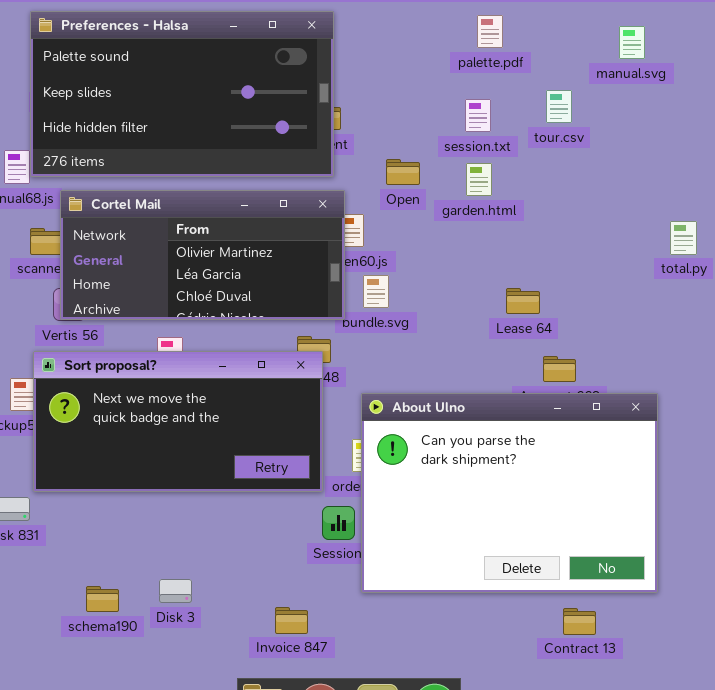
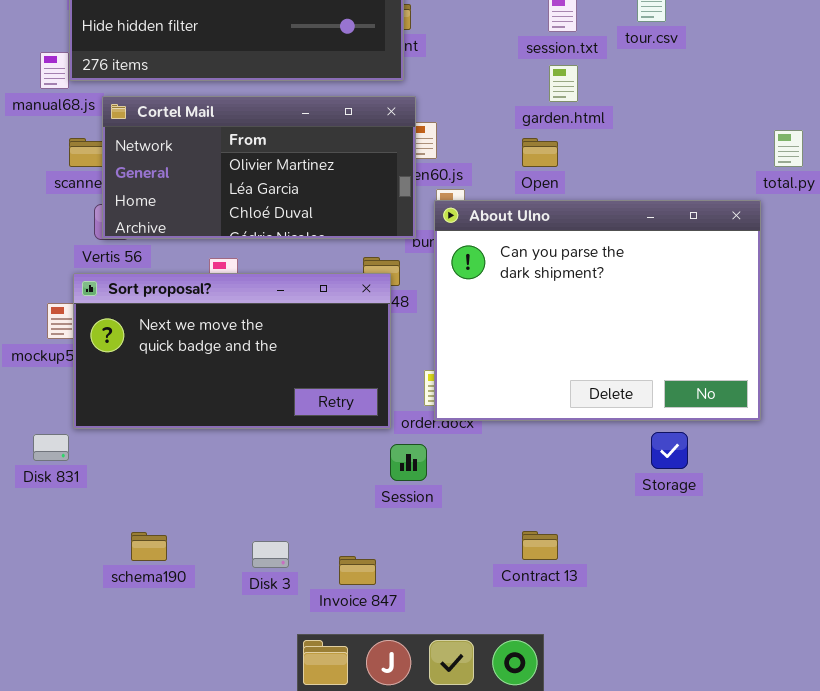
Open: [386,159,420,185] -> [522,138,558,167], moved
About Ulno: [361,393,658,593] -> [434,200,761,421], moved
Disk 3: [159,579,192,603] -> [252,541,289,568], moved
Contract 13: [563,608,596,635] -> [522,531,558,560], moved

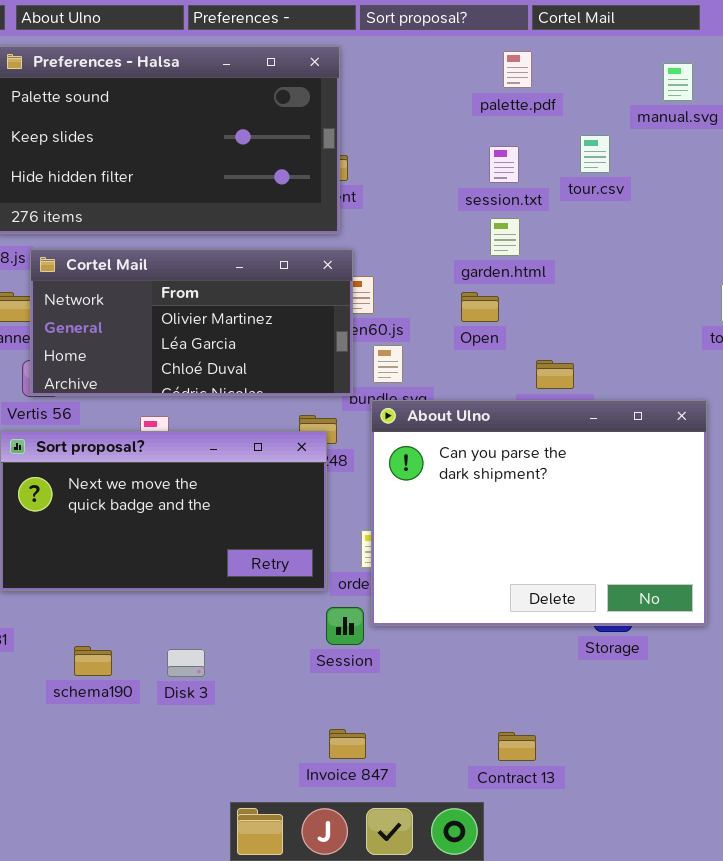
About Ulno: [434,200,761,421] -> [371,400,707,626], moved
Contract 13: [522,531,558,560] -> [498,732,536,761], moved
schema190: [131,532,167,561] -> [74,646,112,676], moved
Disk 3: [252,541,289,568] -> [167,649,205,677], moved
Invoice 847: [339,556,376,585] -> [329,729,366,759], moved

